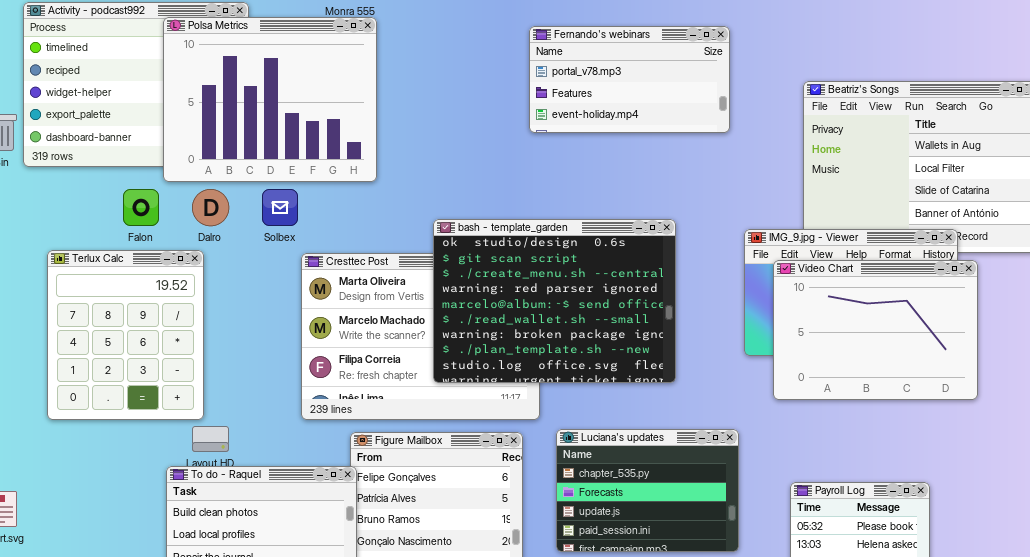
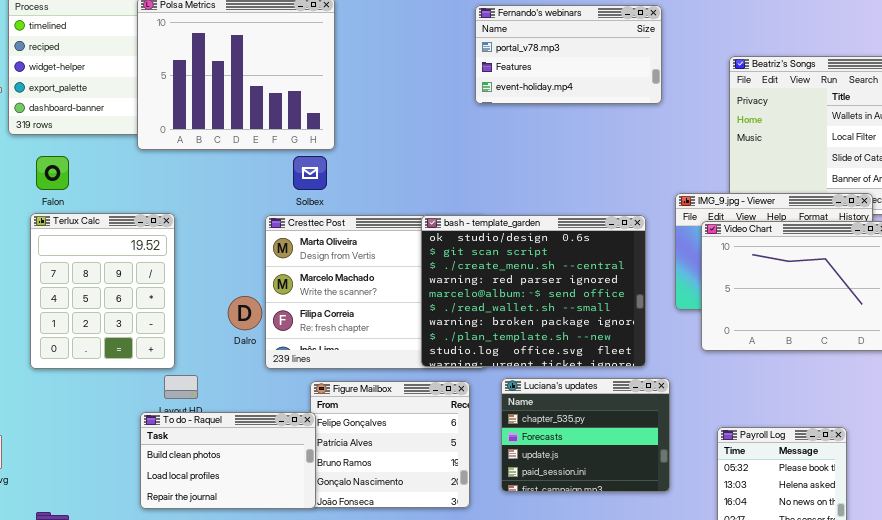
Falon: [123,189,159,226] -> [36,156,69,190], moved
Dalro: [192,189,229,226] -> [228,296,262,330], moved
Solbex: [262,189,298,226] -> [293,156,327,190], moved
bash - template_garden: [433,219,676,383] -> [421,215,646,367], moved

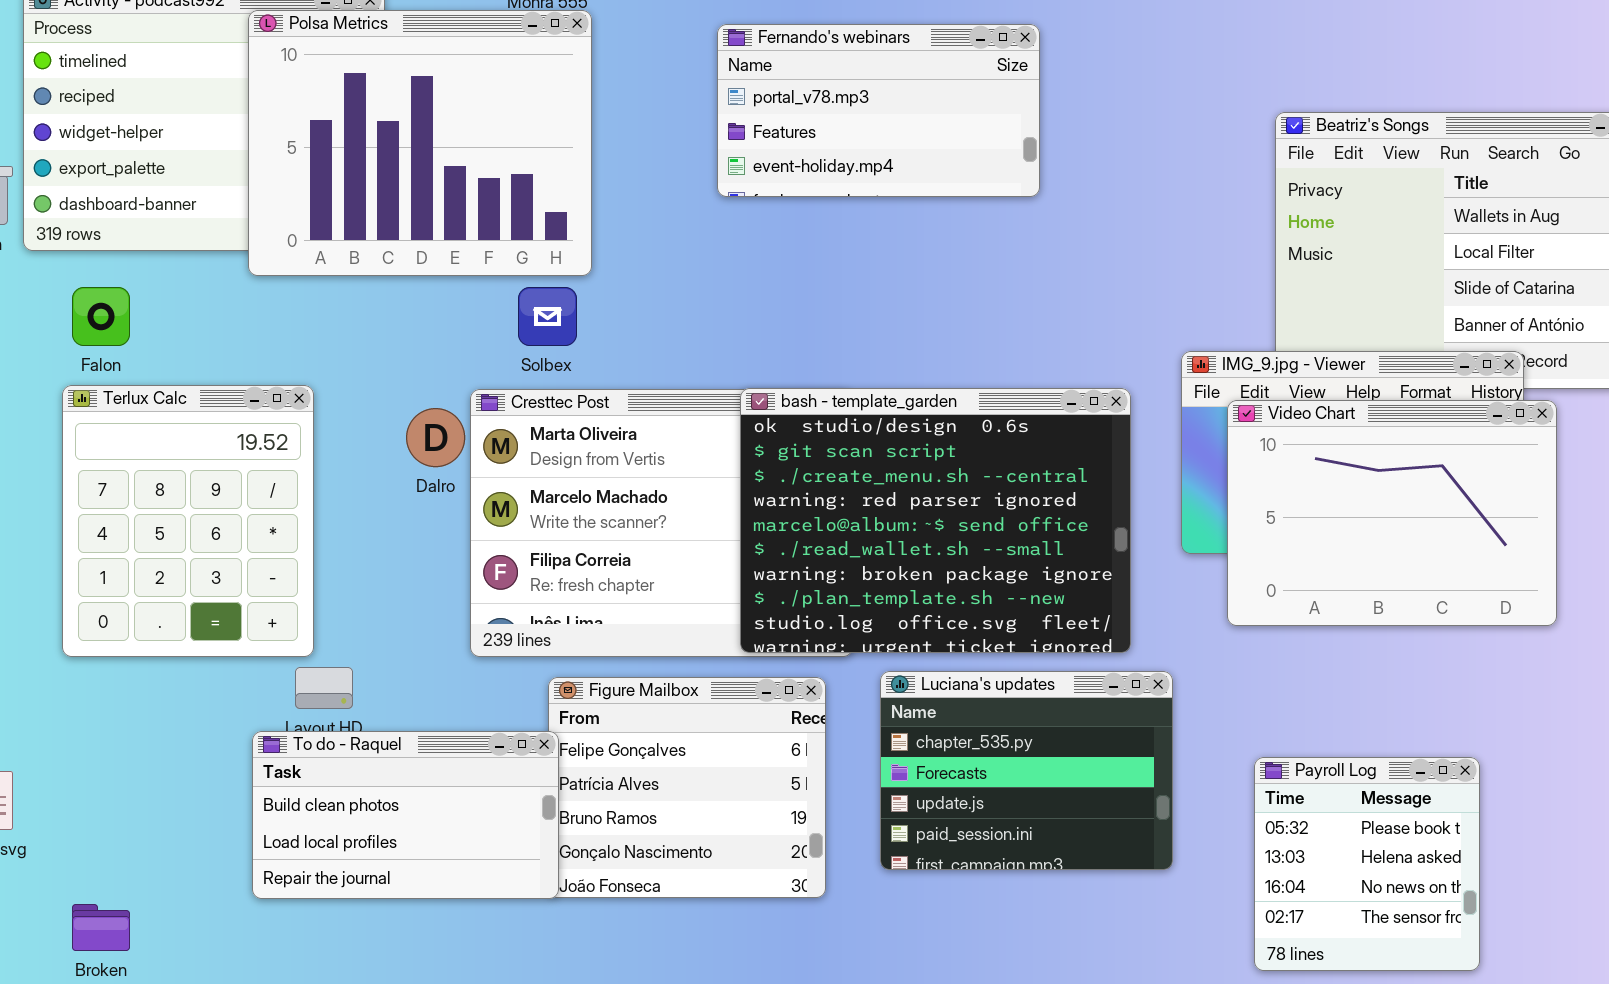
Fernando's webinars: [475,5,662,104] -> [717,24,1040,197], moved
Dalro: [228,296,262,330] -> [406,408,465,467], moved

